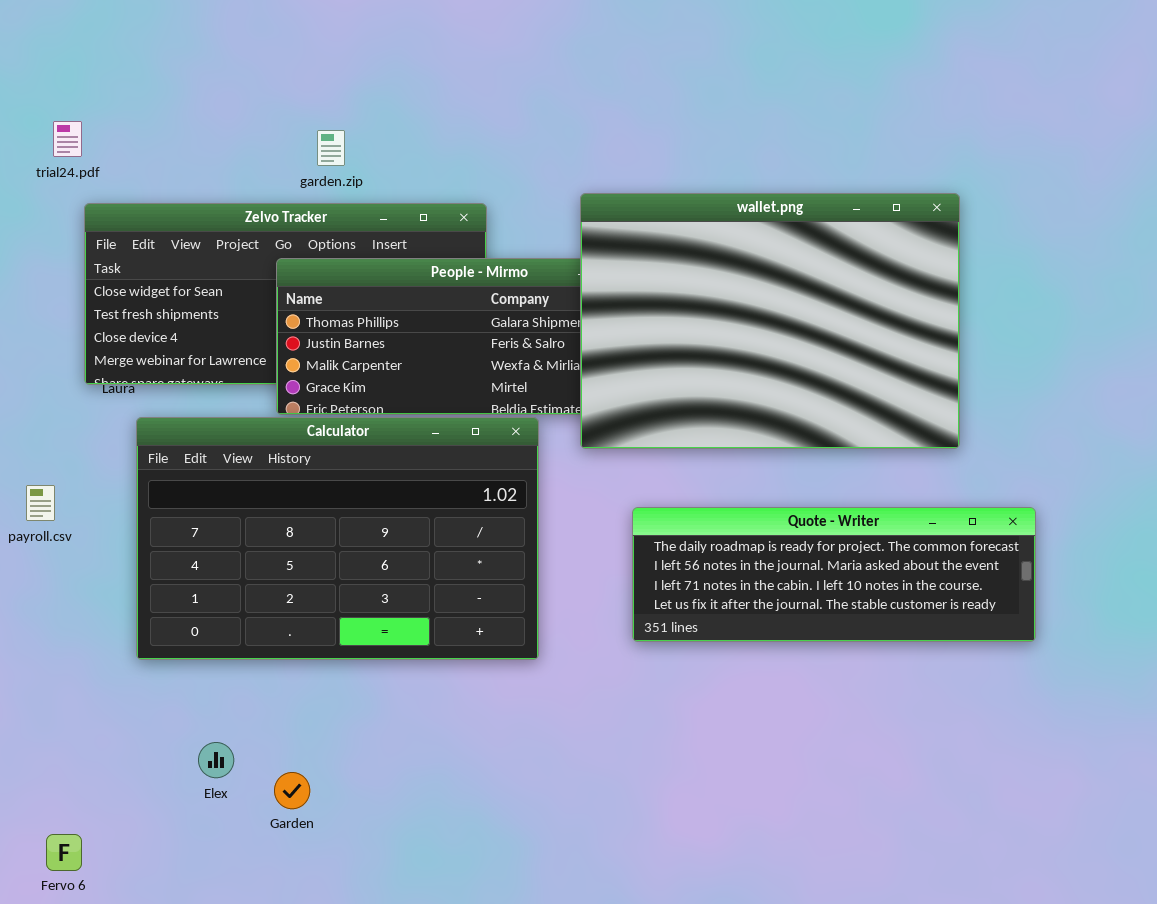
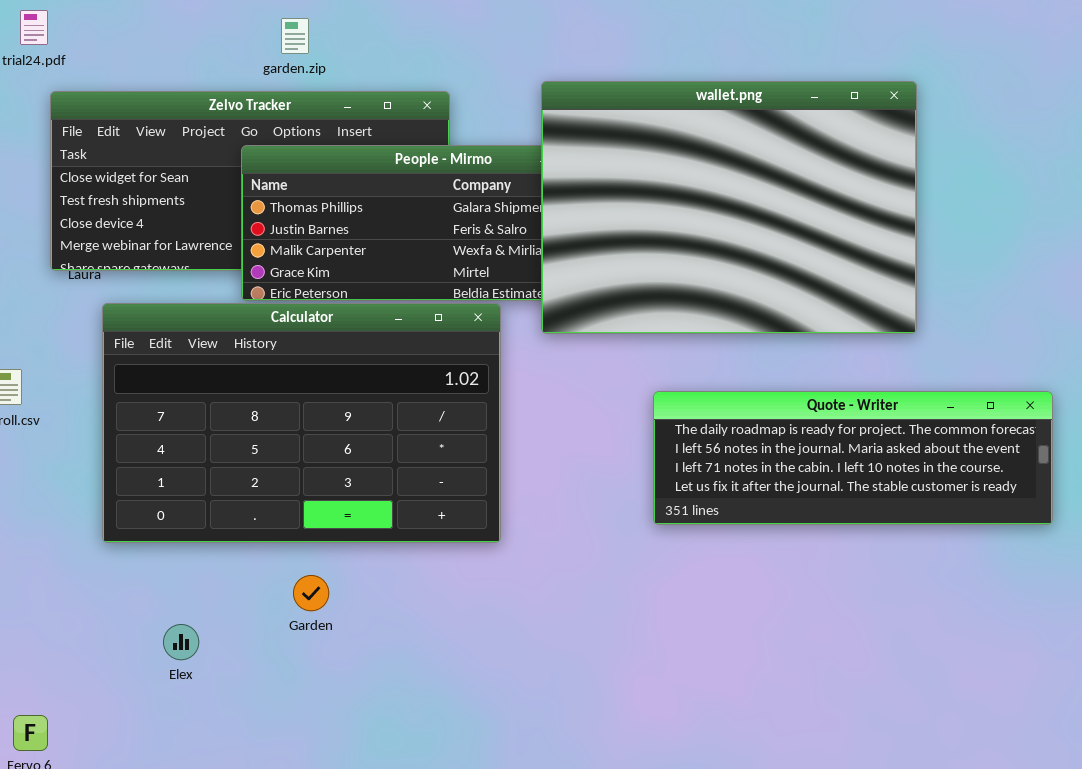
Quote - Writer: [632,507,1036,642] -> [653,391,1053,525], moved
Garden: [274,772,310,809] -> [293,575,329,611], moved

